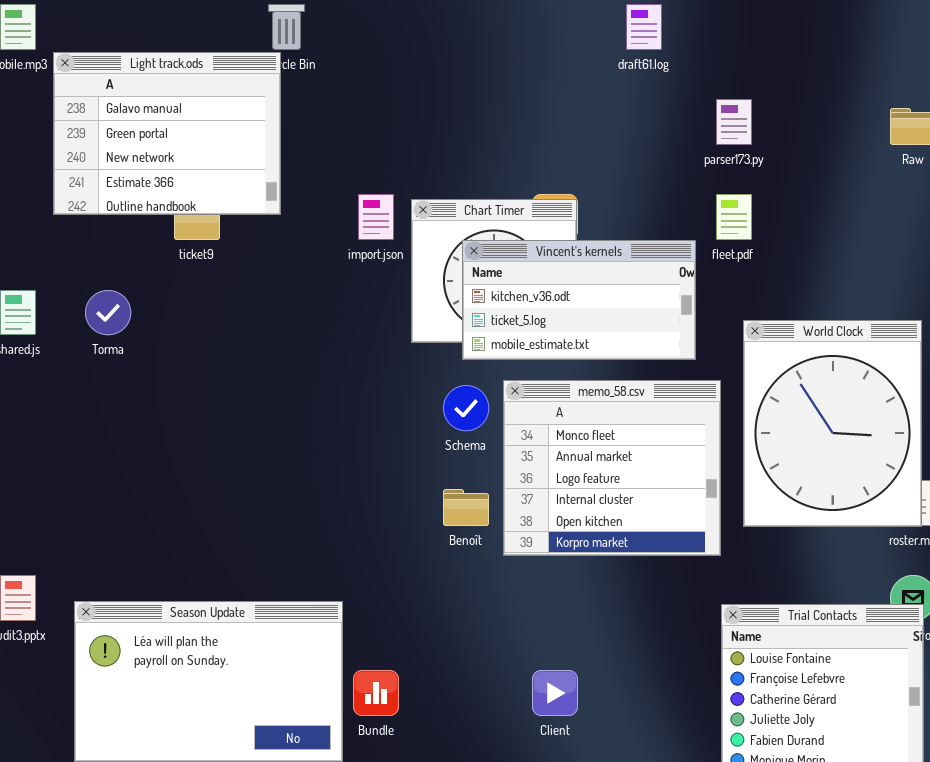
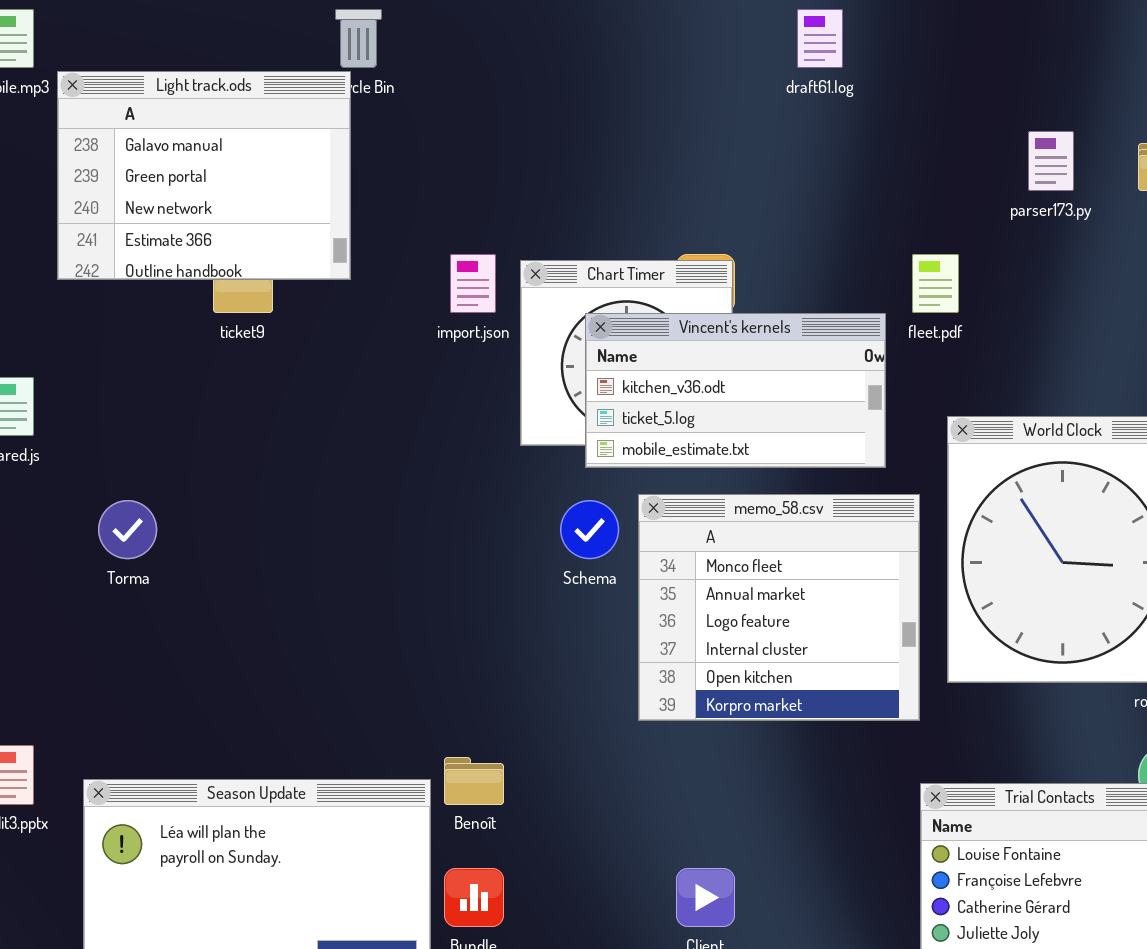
parser173.py: [716,99,752,145] -> [1028,131,1074,191], moved
Torma: [85,290,131,335] -> [98,500,157,559], moved
Benoît: [443,489,489,526] -> [444,757,504,805], moved

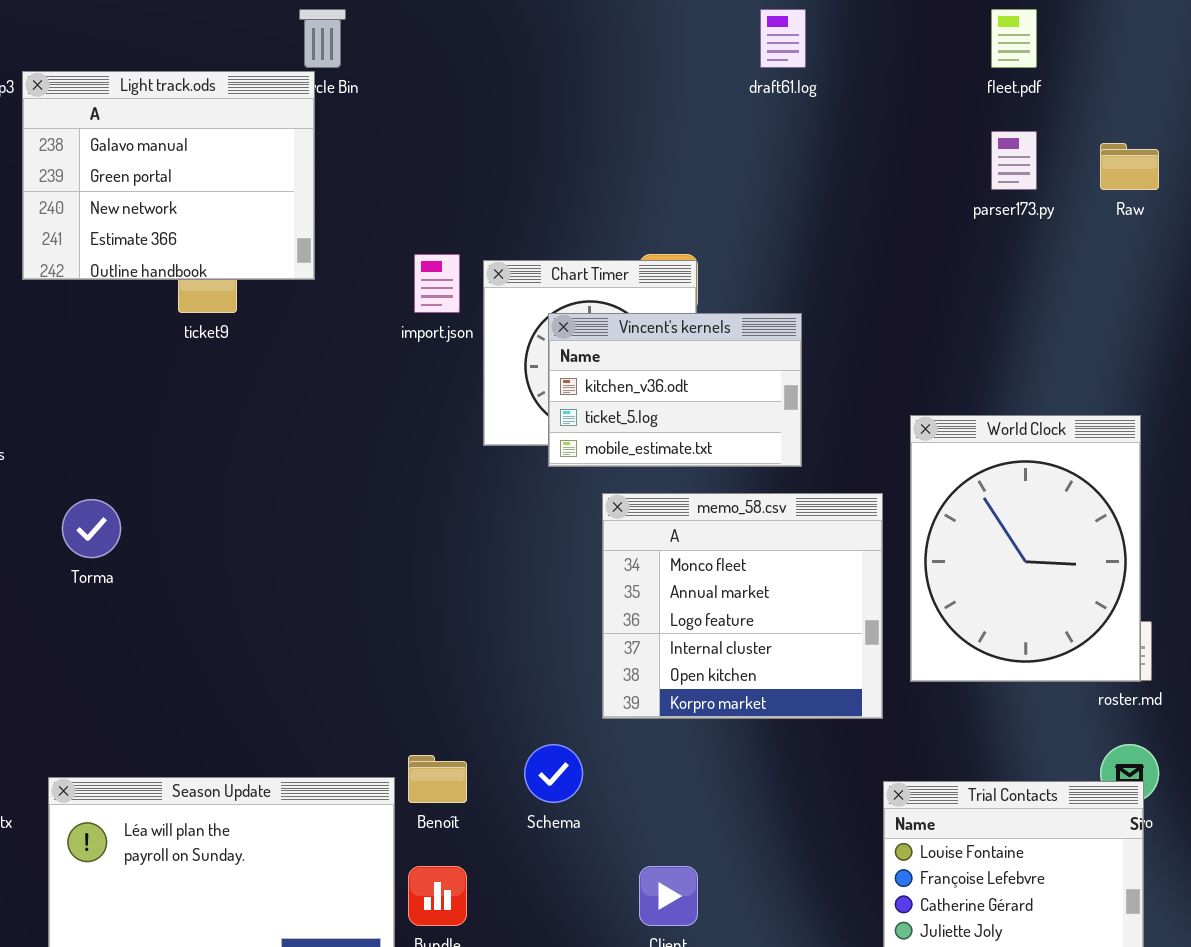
fleet.pdf: [912,254,959,313] -> [991,9,1037,68], moved
Vincent's kernels: [585,313,886,468] -> [548,313,802,467], resized
Schema: [560,500,619,559] -> [524,744,583,803], moved

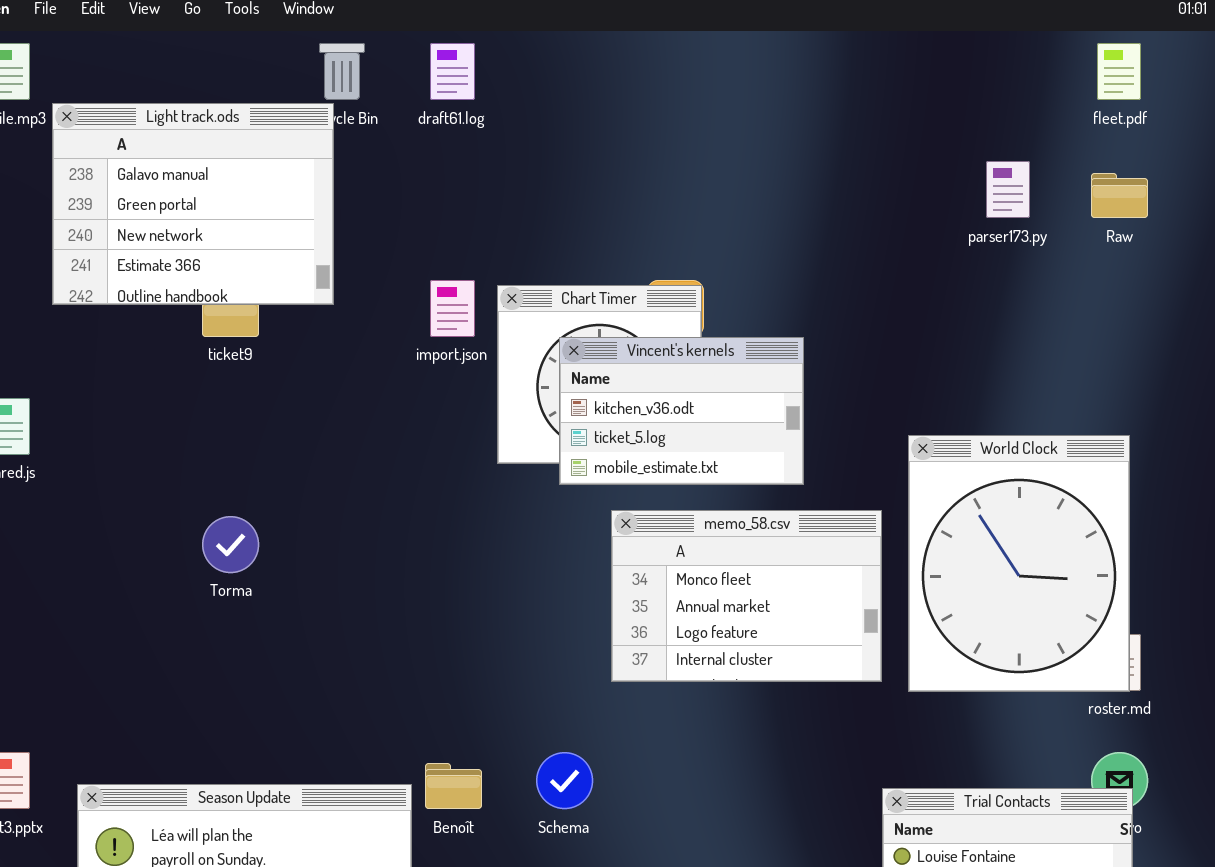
draft61.log: [760,9,806,68] -> [430,43,475,100], moved
fleet.pdf: [991,9,1037,68] -> [1097,43,1141,100], moved
memo_58.csv: [602,493,883,719] -> [611,510,882,682], resized
Torma: [62,499,121,558] -> [202,516,259,573], moved

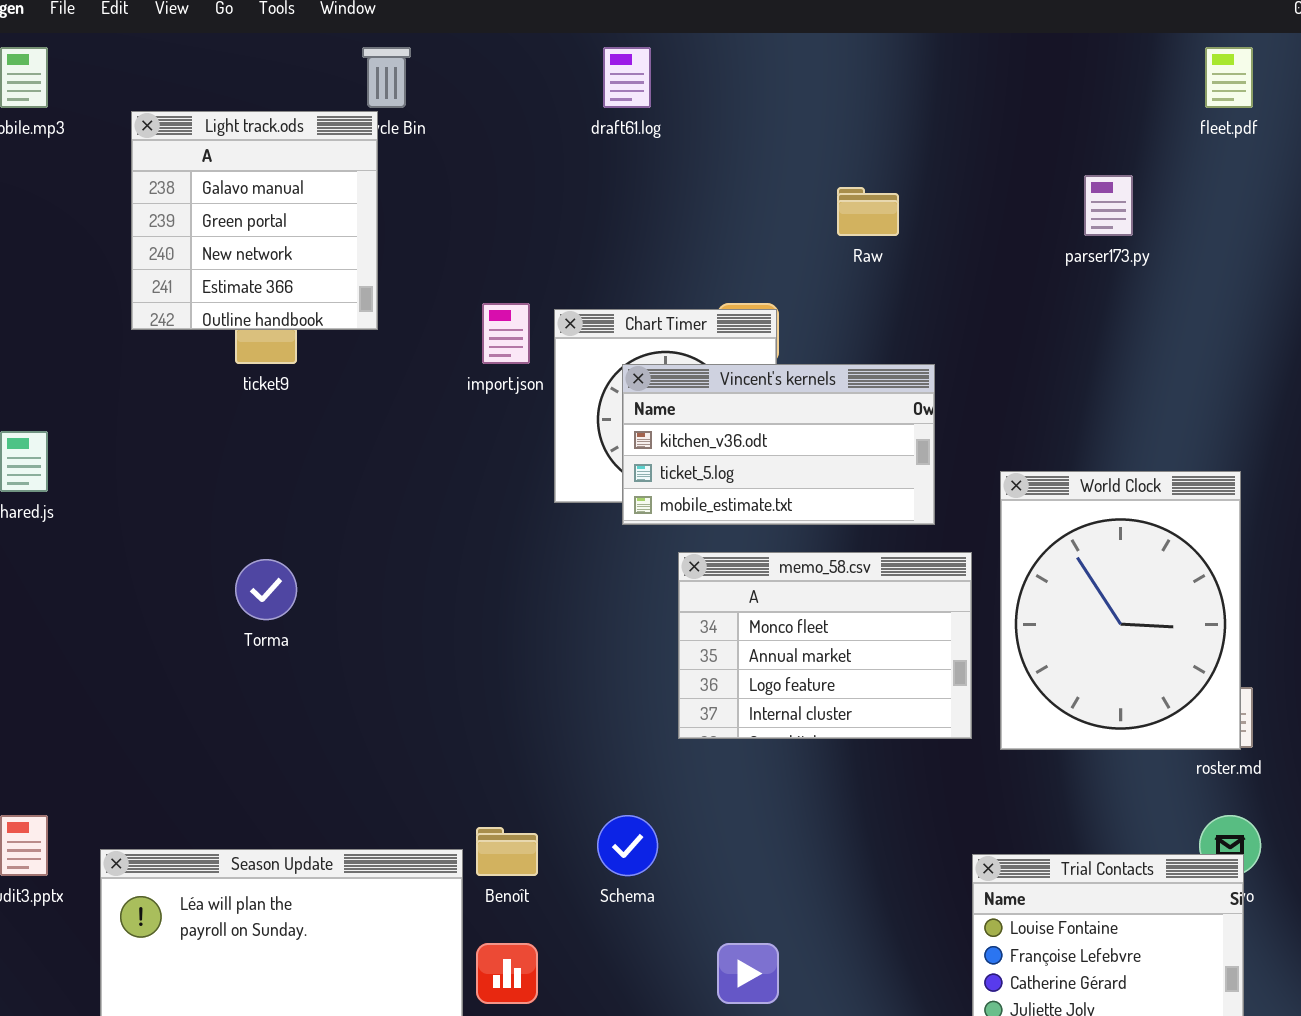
draft61.log: [430,43,475,100] -> [603,47,651,108], moved
Light track.ods: [52,103,334,305] -> [131,111,378,330], resized
Raw: [1091,173,1148,218] -> [837,187,899,236], moved
Vincent's kernels: [559,337,804,485] -> [622,364,935,525], resized

